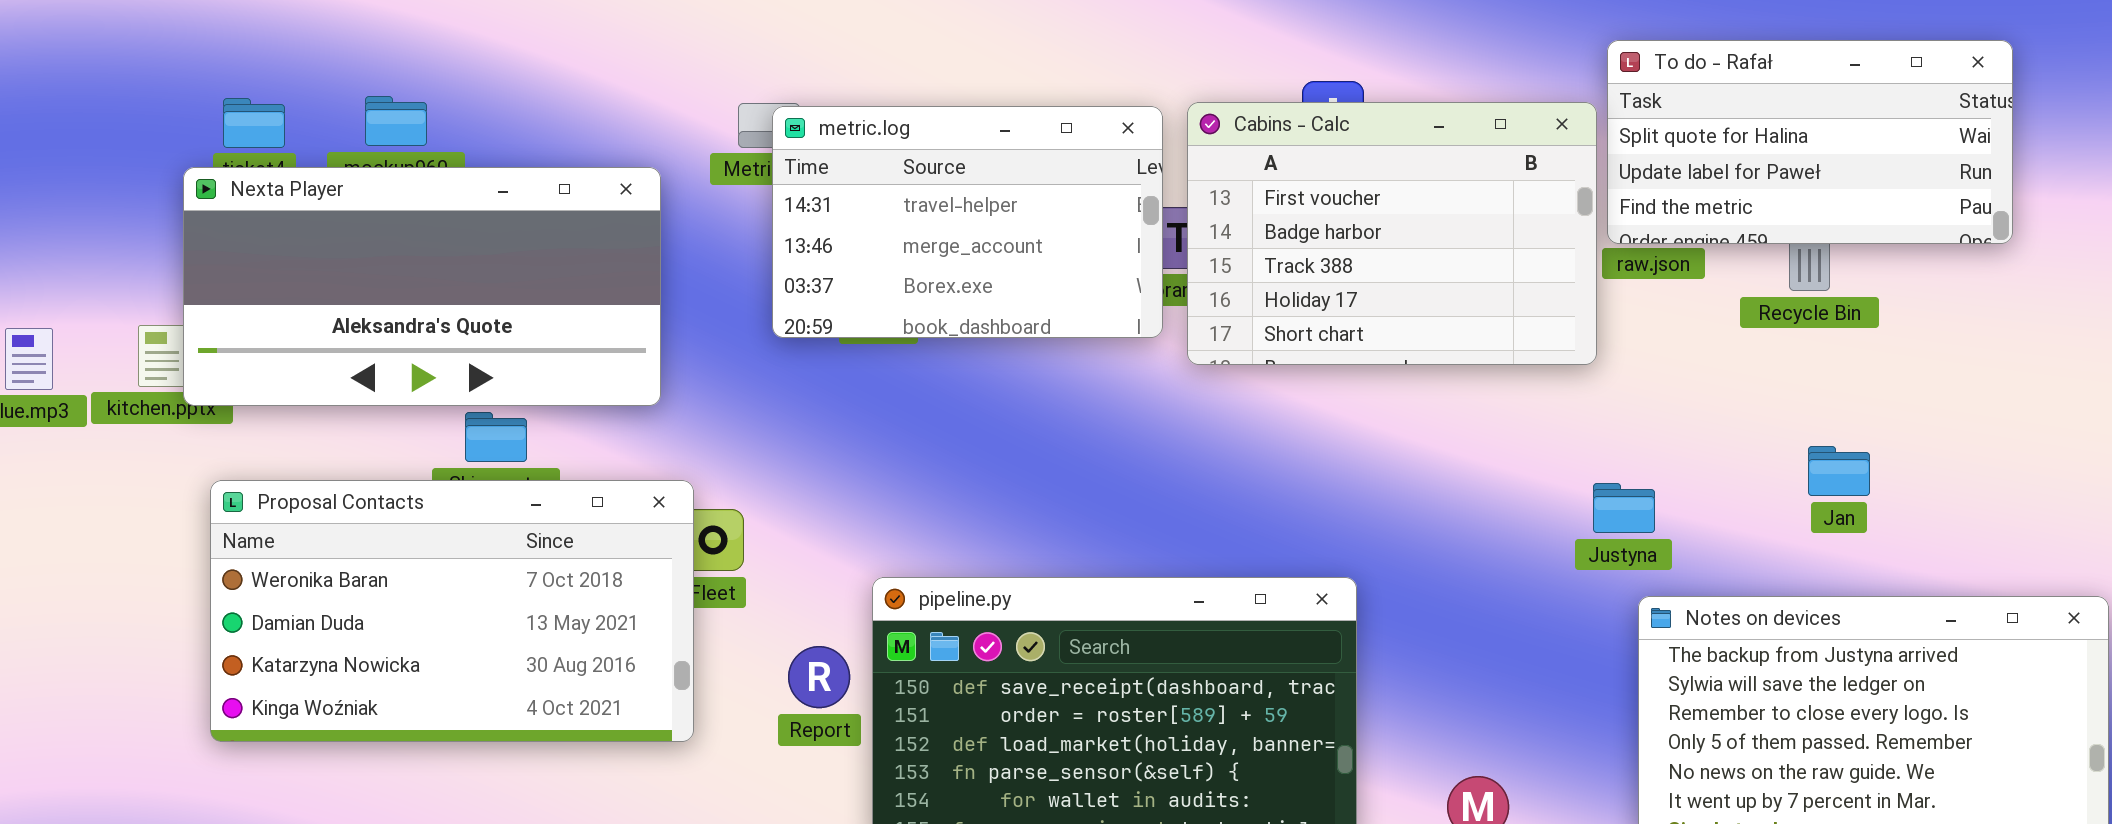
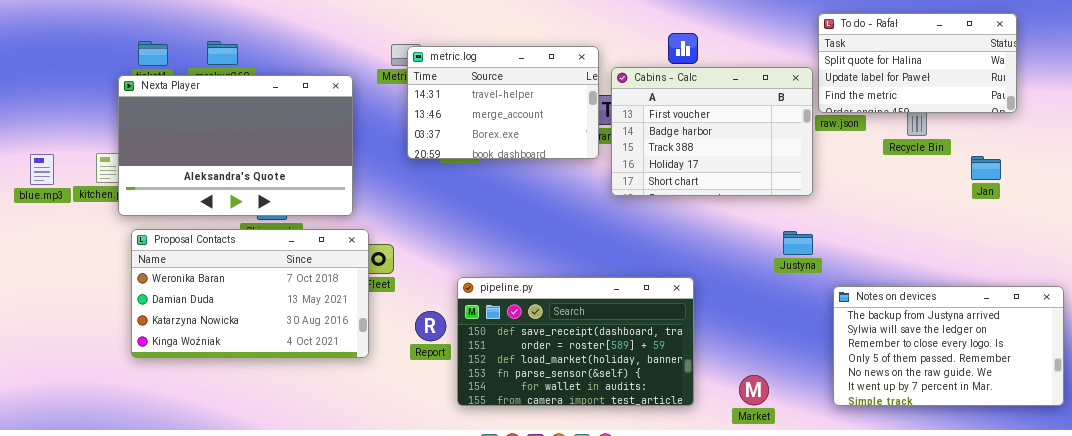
Cabins - Calc: [1187,102,1597,365] -> [611,67,813,196], moved
Nexta Player: [183,167,661,406] -> [118,75,353,216], resized
Jan: [1808,446,1870,496] -> [971,156,1001,180], moved
Justyna: [1593,483,1655,533] -> [783,231,813,255], moved

